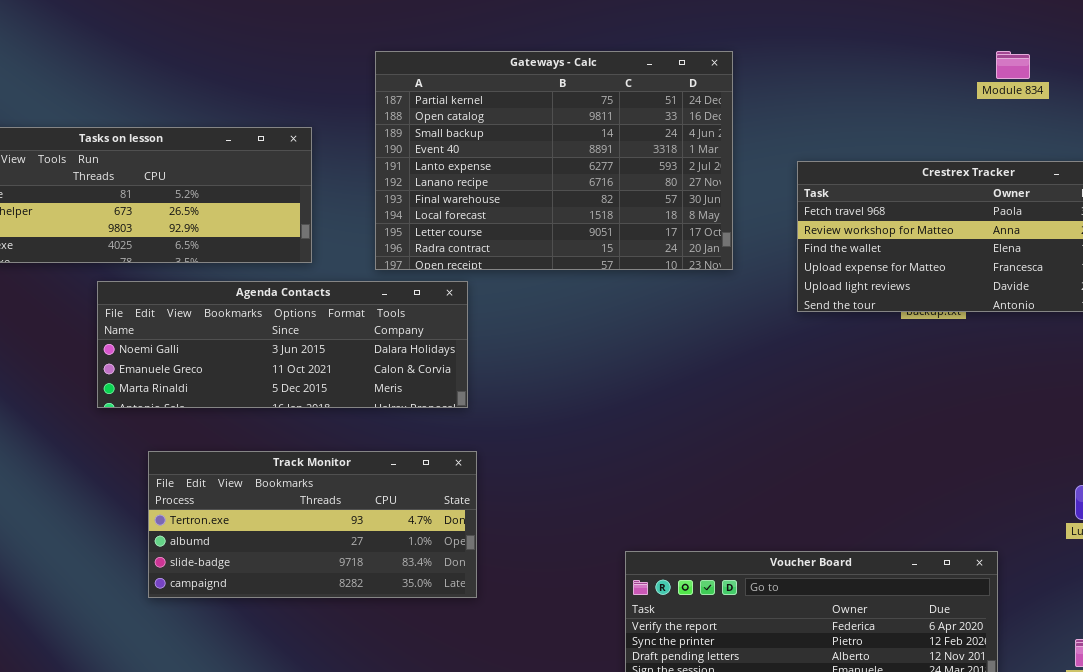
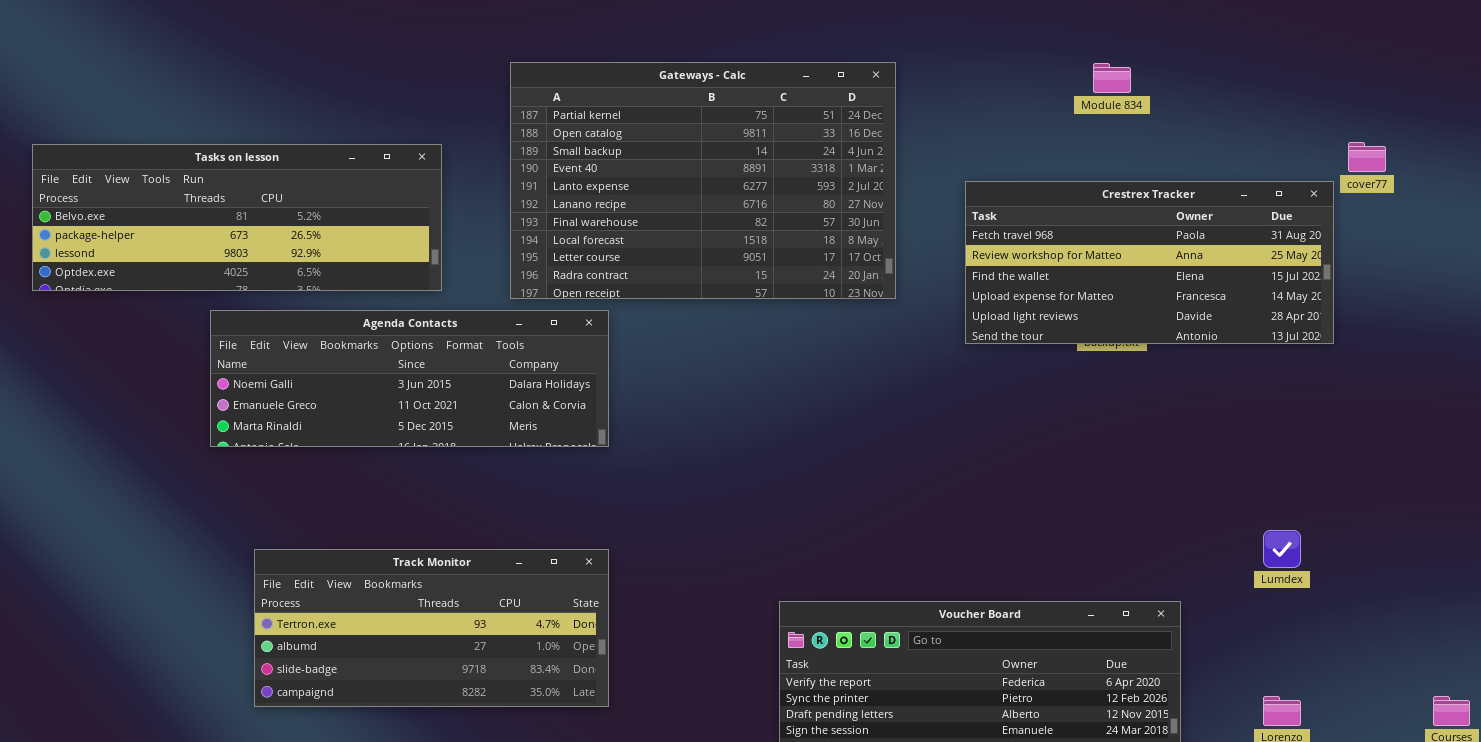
Module 834: [996,51,1030,79] -> [1093,63,1131,93], moved
Track Monitor: [148,451,477,598] -> [254,549,609,707], moved

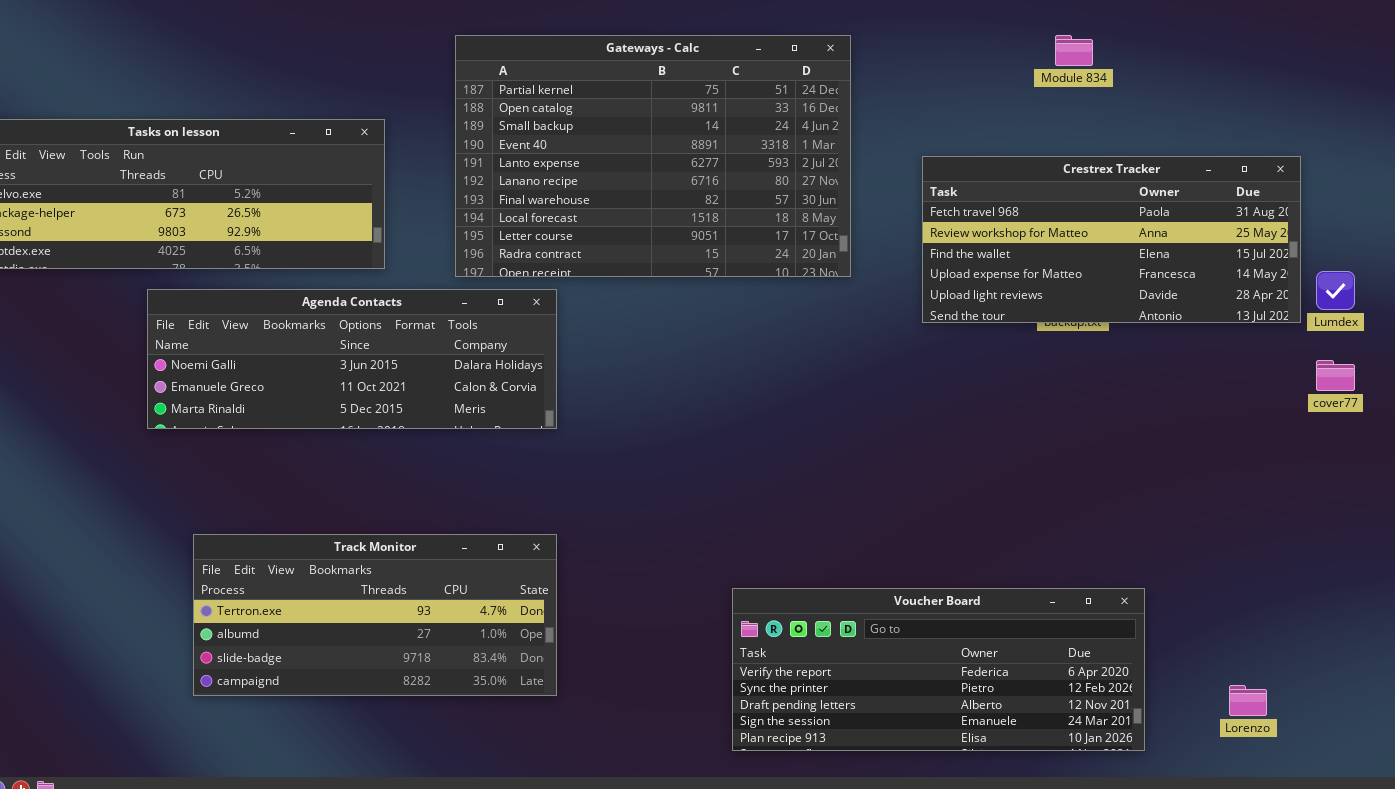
cover77: [1348,142,1386,172] -> [1316,360,1355,391], moved
Lumdex: [1263,530,1301,568] -> [1316,271,1355,310], moved

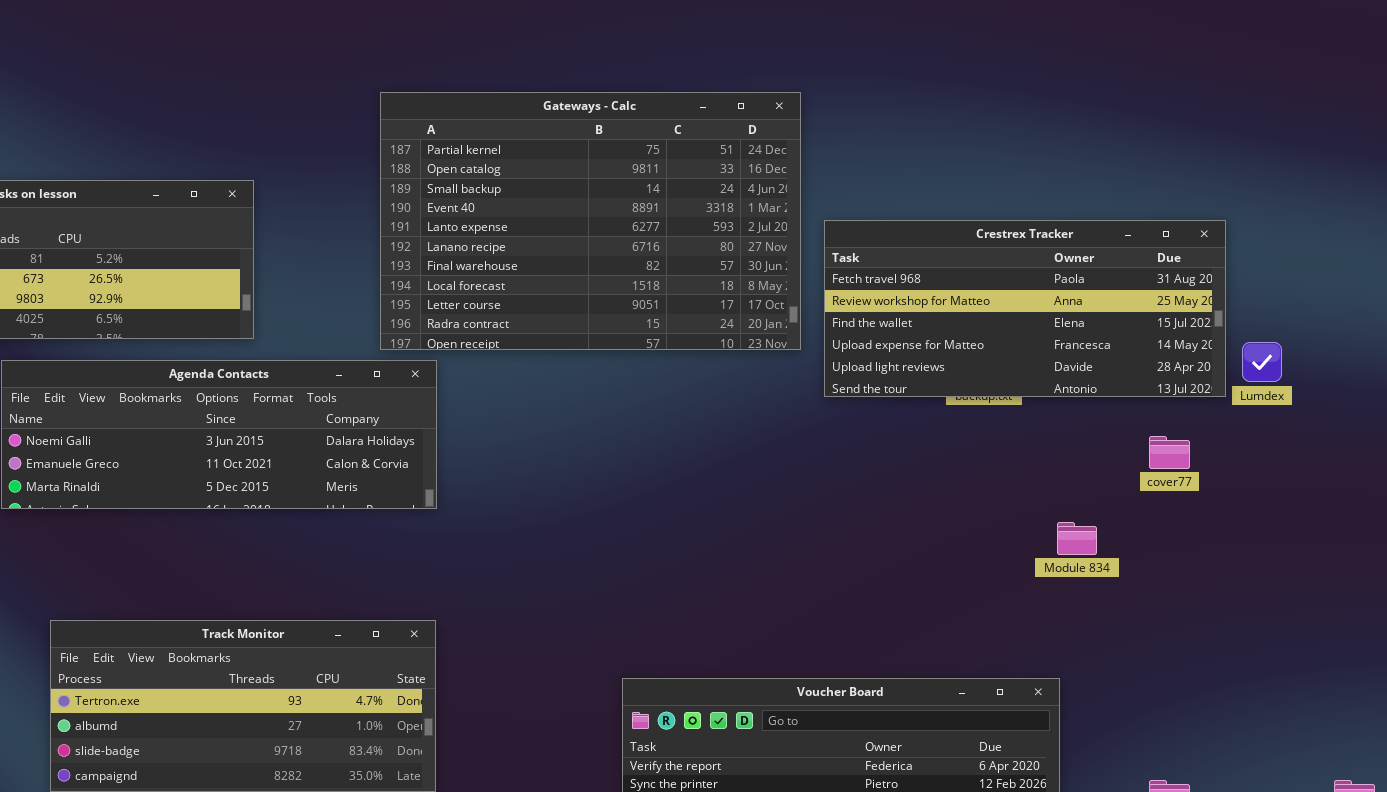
Gateways - Calc: [455,35,851,277] -> [380,92,801,350], moved
Module 834: [1055,35,1093,66] -> [1057,522,1097,555], moved
cover77: [1316,360,1355,391] -> [1149,436,1190,469], moved

